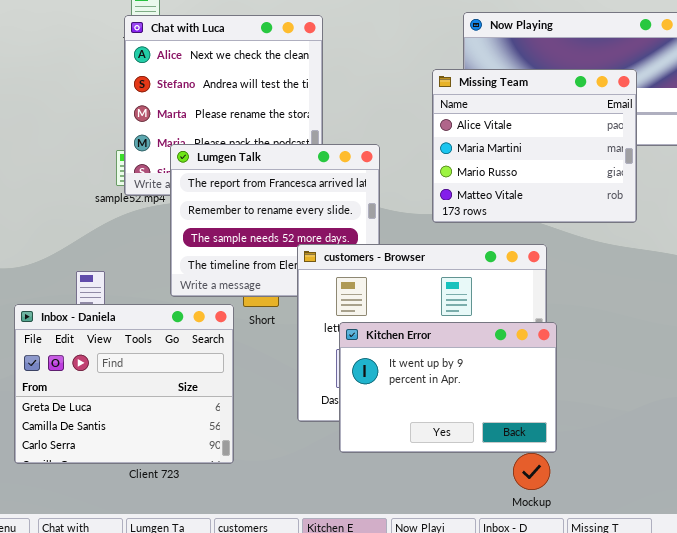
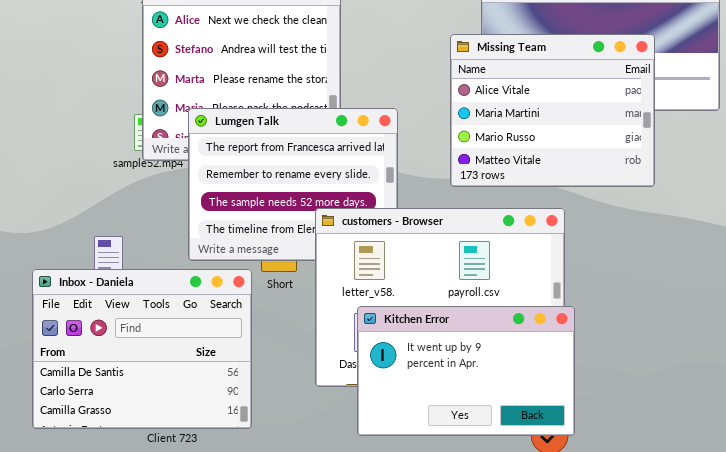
Inbox - Daniela: [14,304,234,464] -> [32,269,252,429], scrolled down 1 row
Kitchen Error: [339,322,557,453] -> [357,306,575,436], moved

